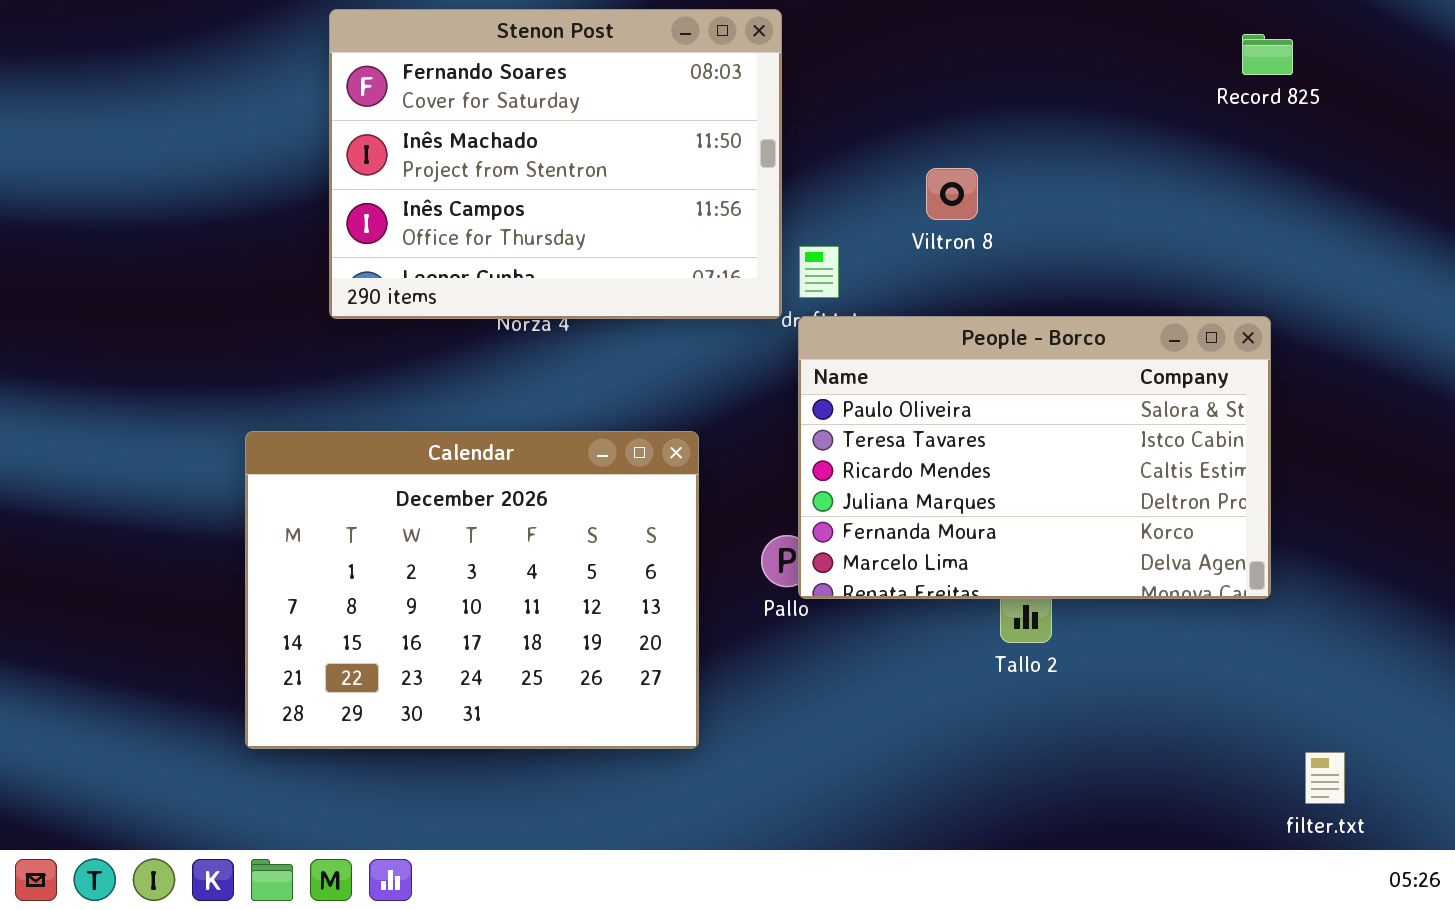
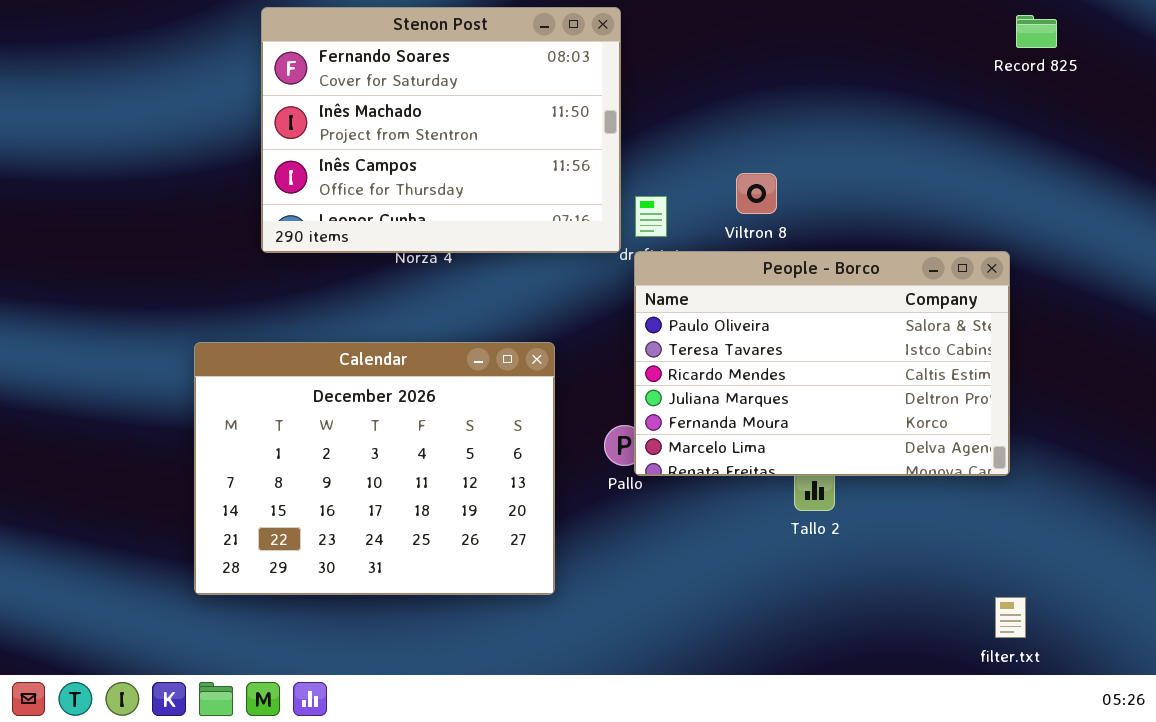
Record 825: [1242,34,1293,75] -> [1016,15,1057,48], moved
Viltron 8: [926,168,978,220] -> [736,173,777,214], moved
filter.txt: [1305,752,1345,804] -> [995,597,1026,638], moved

